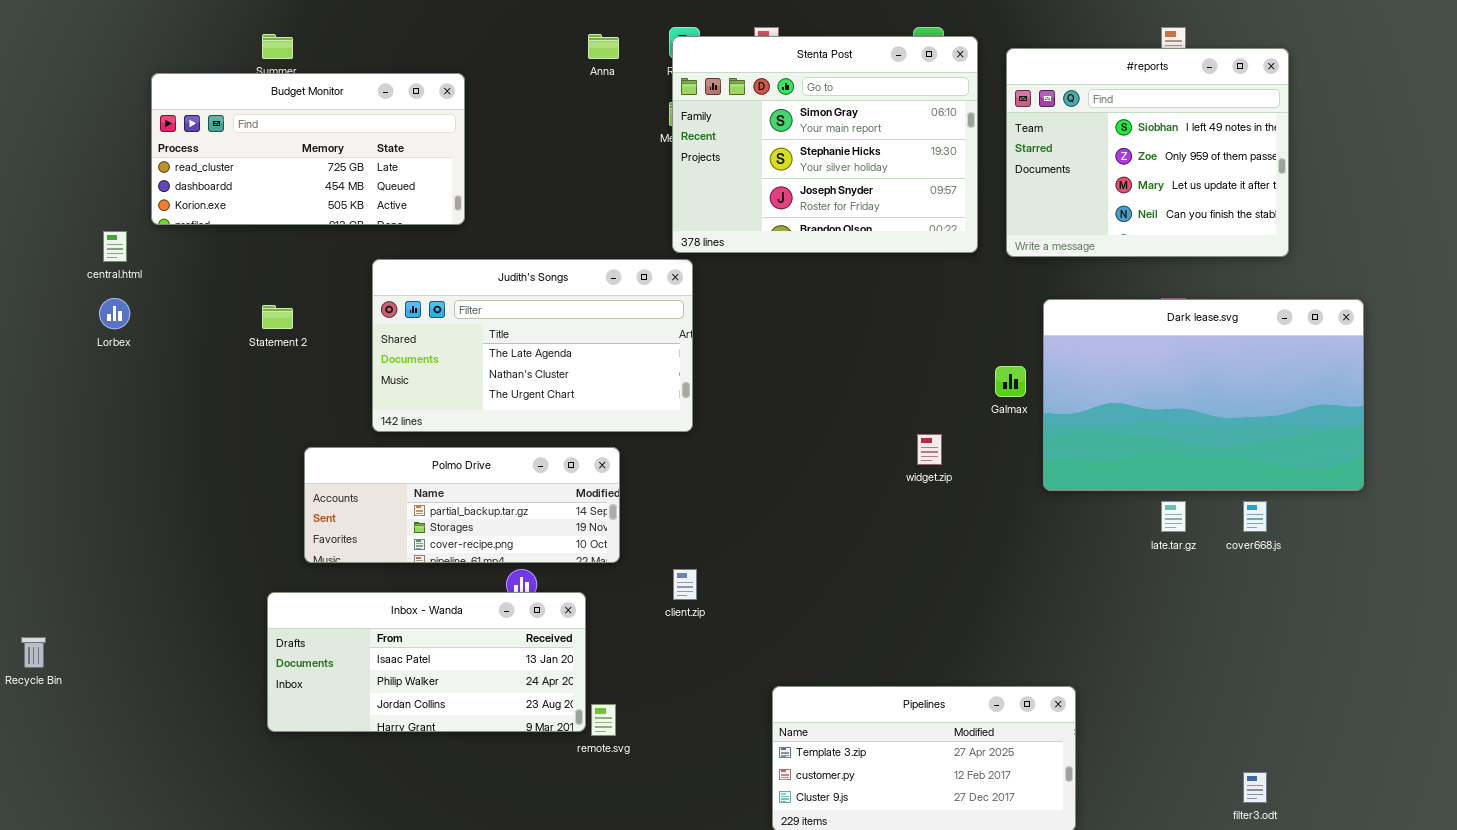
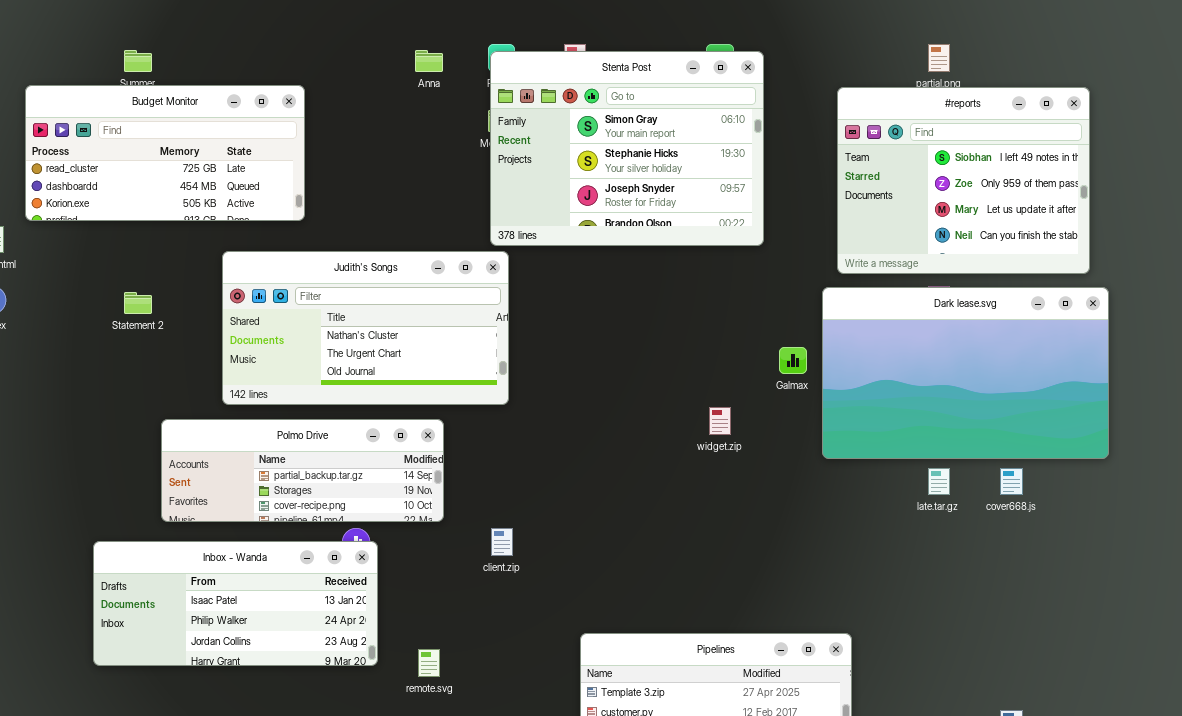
#reports: [1006,48,1289,257] -> [837,87,1090,274], moved
Judith's Songs: [372,259,693,432] -> [222,251,509,405], scrolled down 1 row
Inbox - Wanda: [267,592,586,732] -> [93,541,378,666], moved

